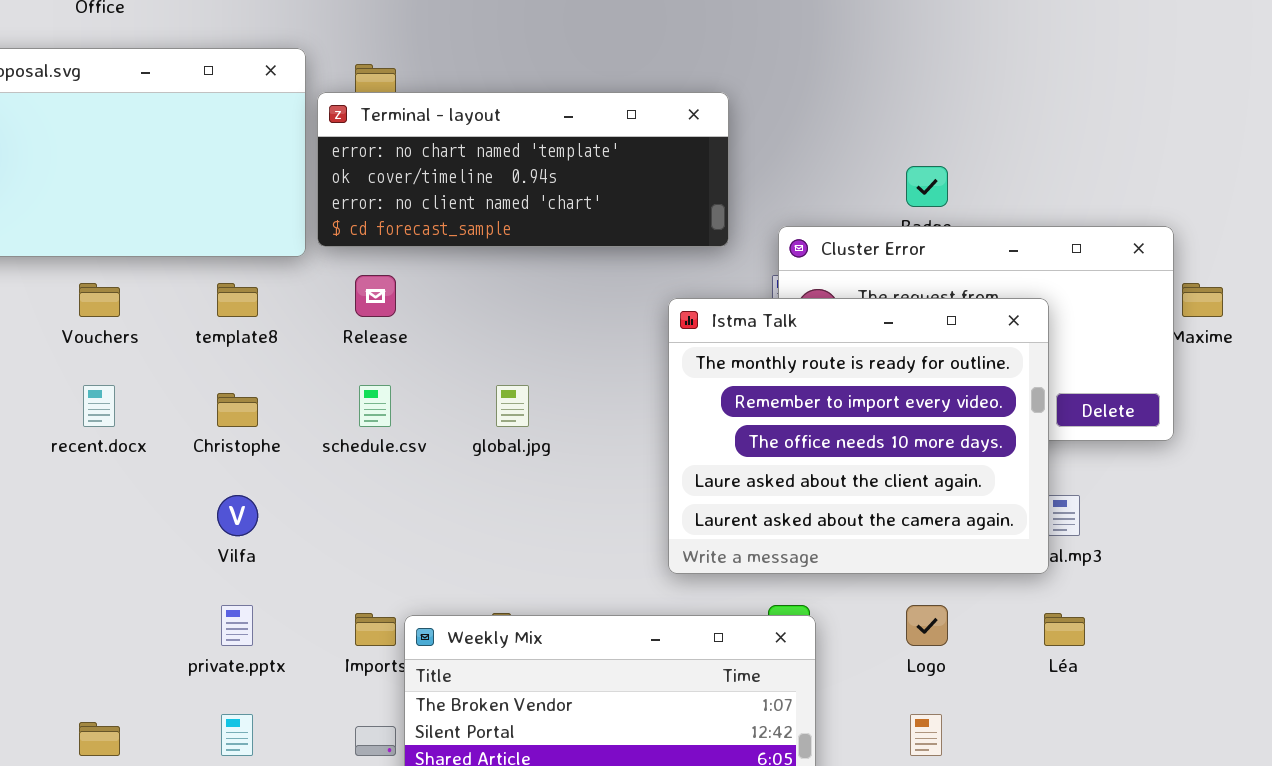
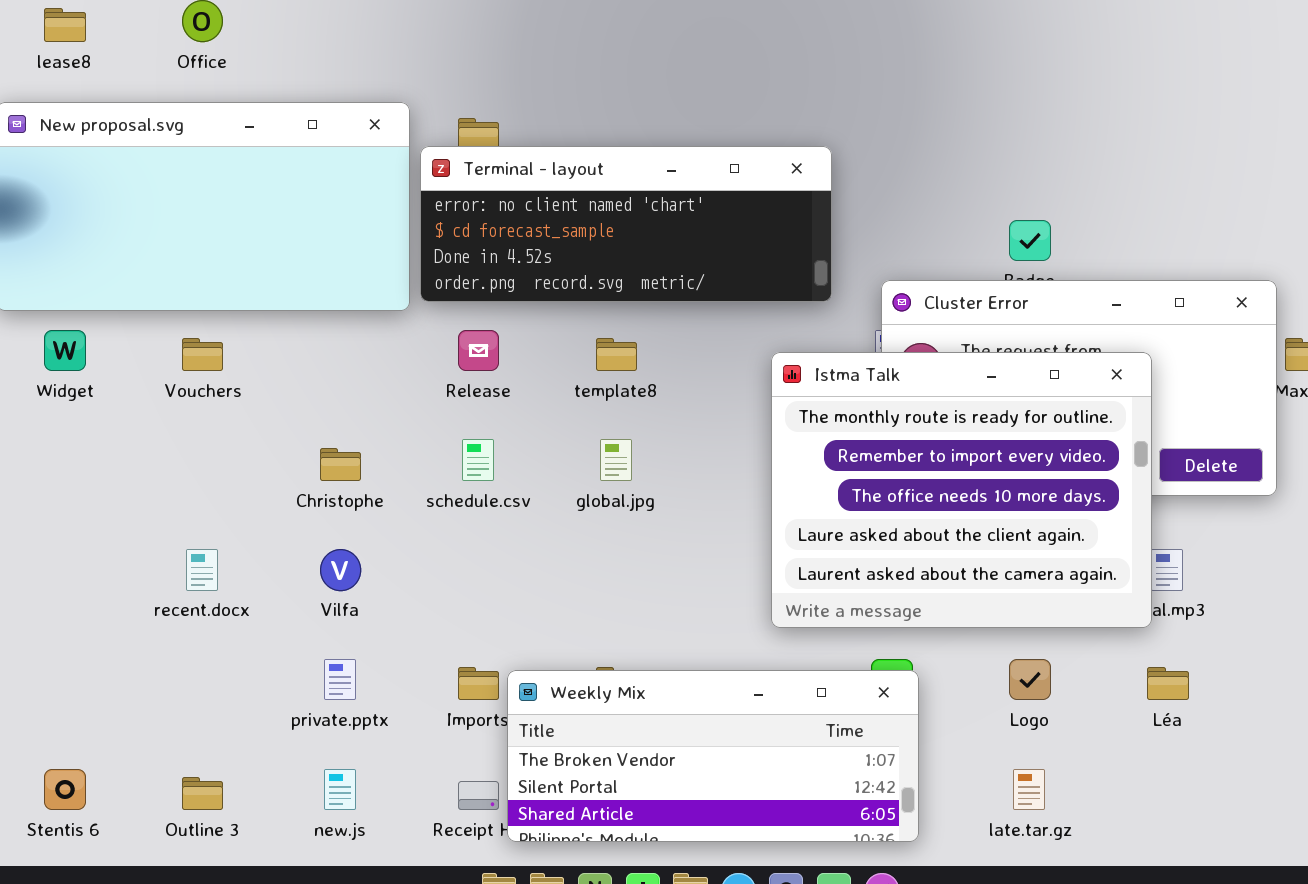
Terminal - layout: [317,92,729,247] -> [420,146,832,302], scrolled down 2 rows
template8: [217,283,258,317] -> [596,338,637,371], moved
recent.docx: [83,385,115,427] -> [186,549,218,591], moved

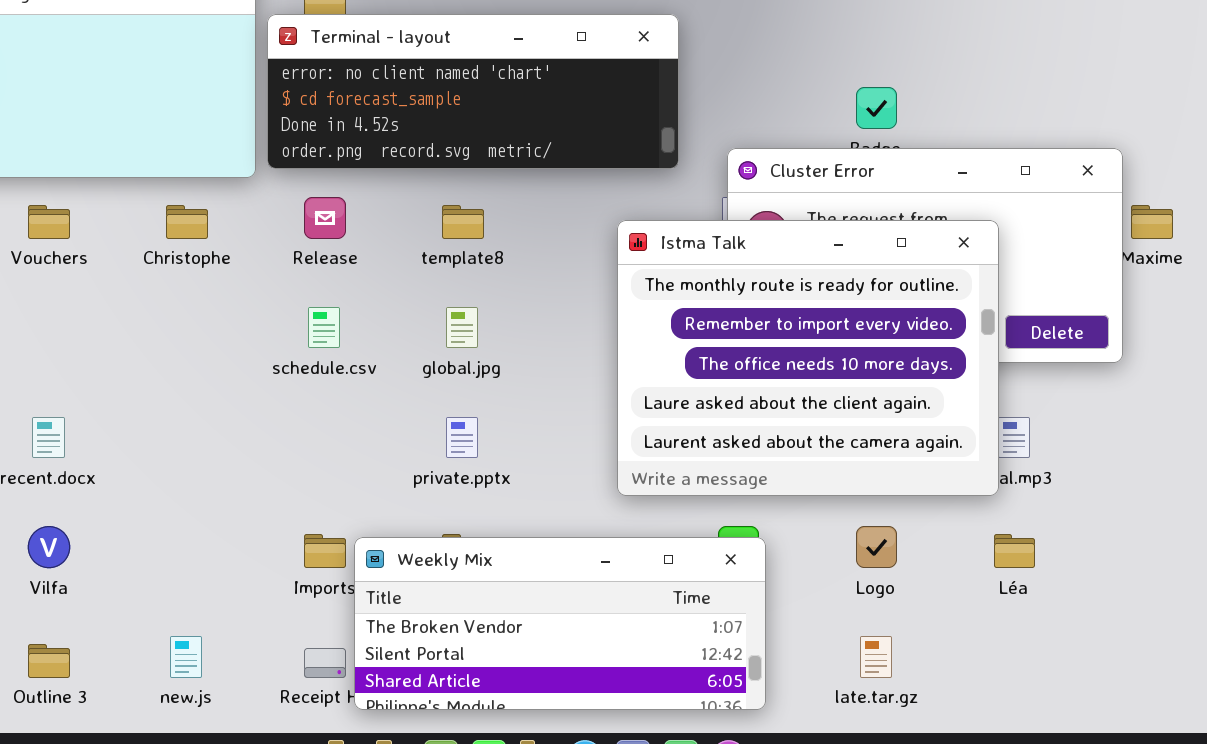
Christophe: [320,448,361,481] -> [166,205,208,239], moved
Vilfa: [320,549,361,591] -> [28,526,70,568], moved
private.pptx: [324,659,356,700] -> [446,417,478,458], moved

